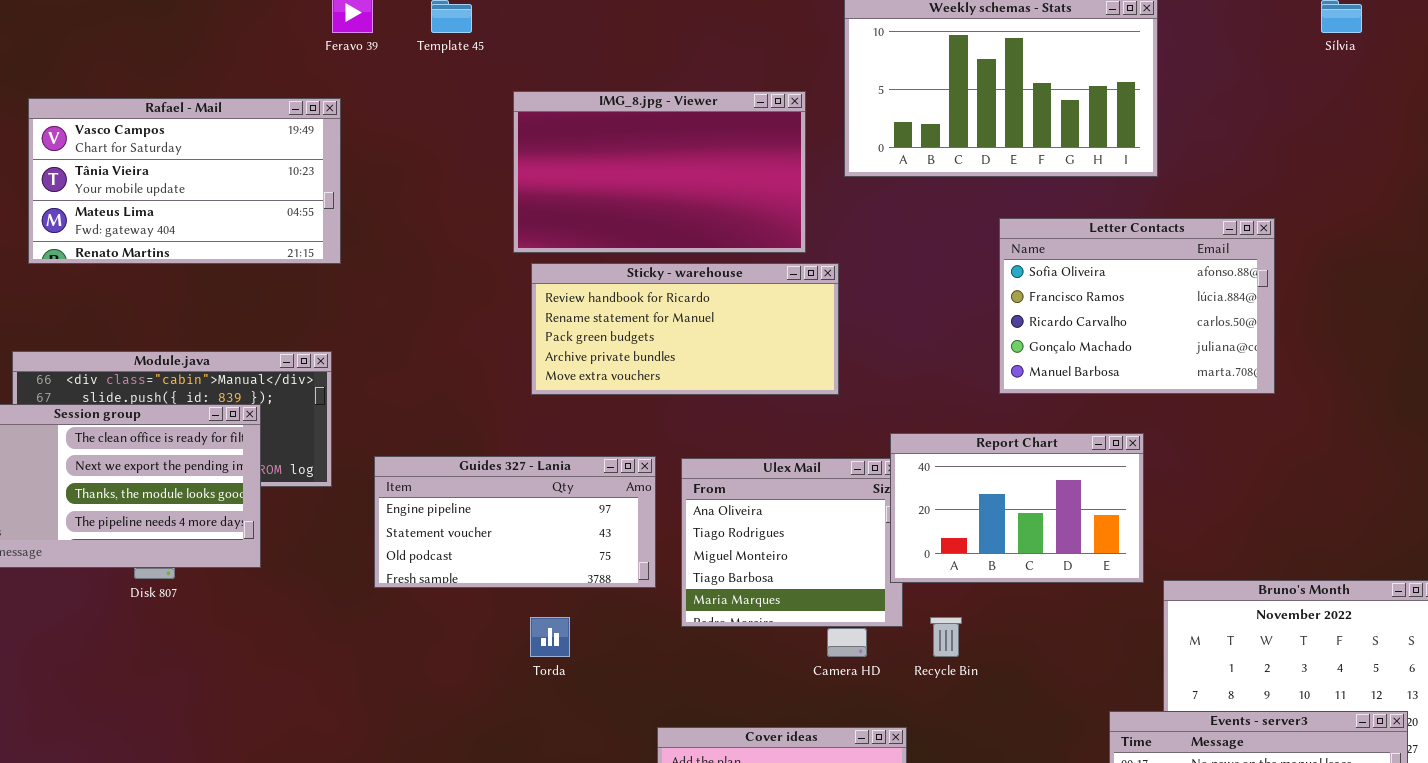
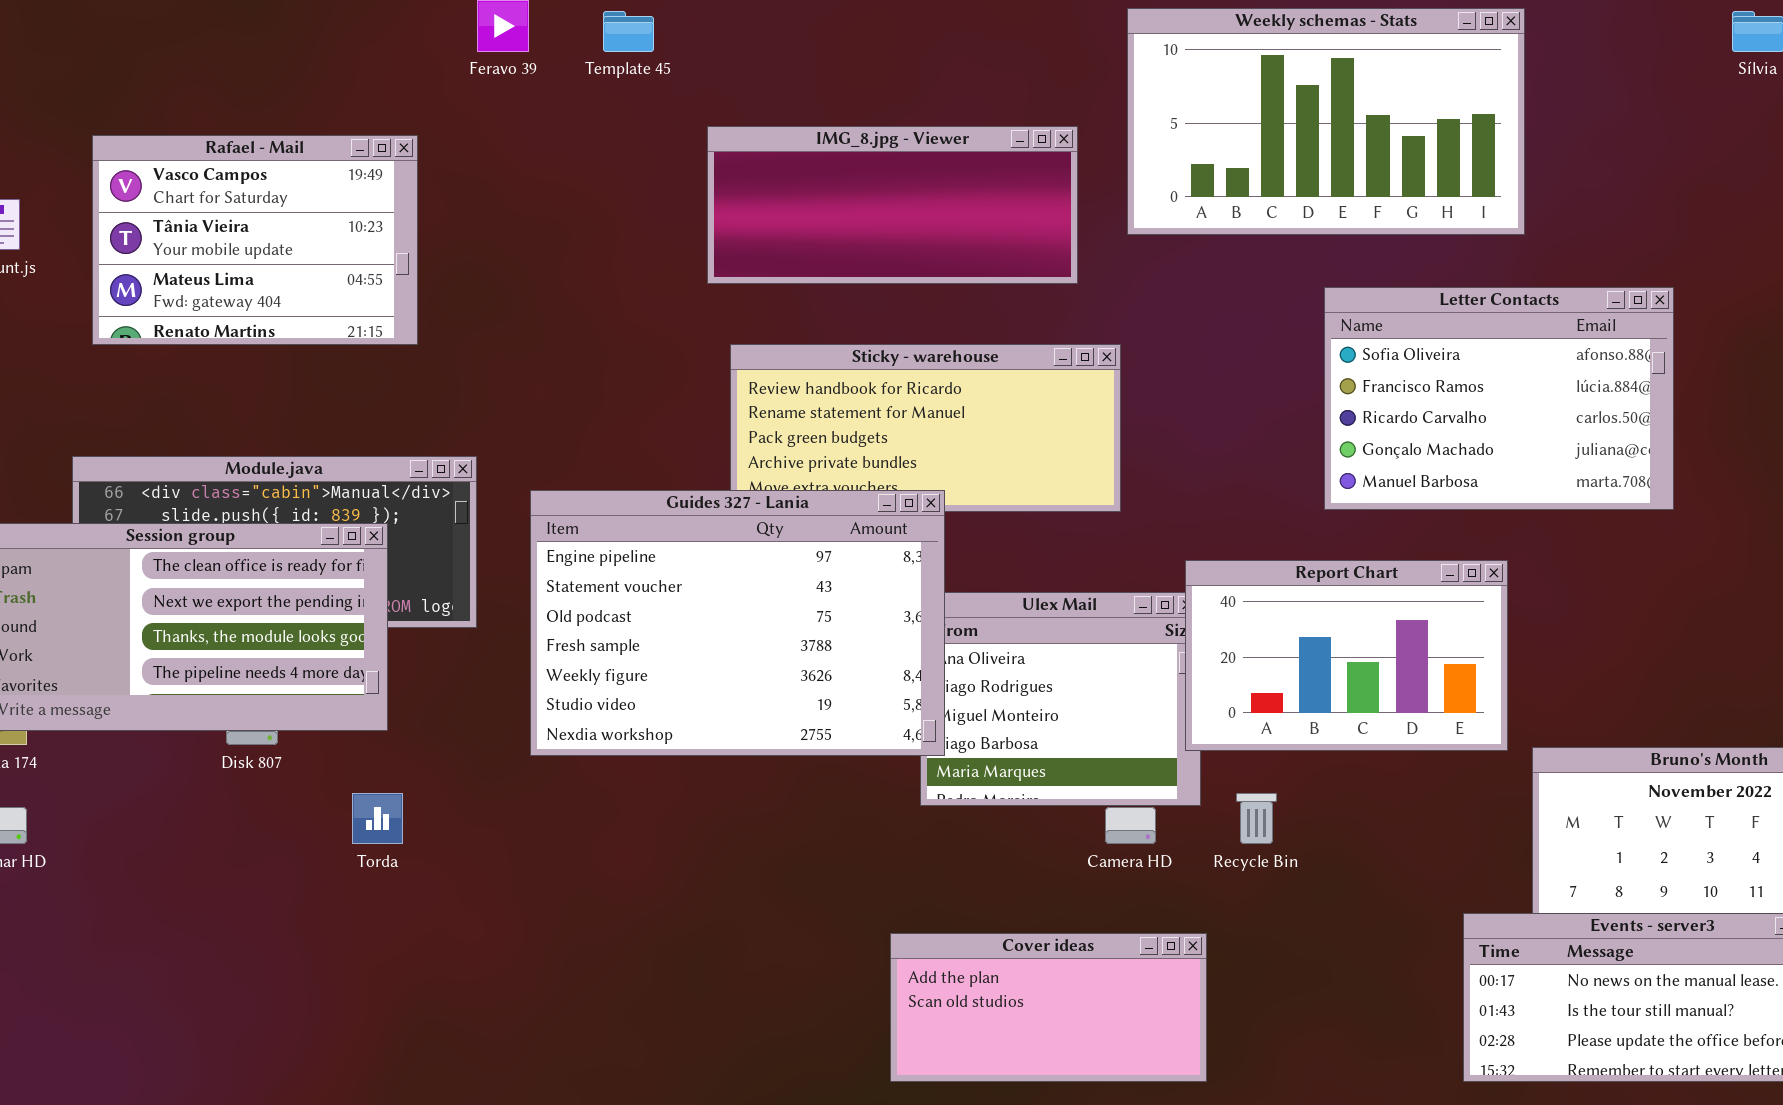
IMG_8.jpg - Viewer: [513,91,806,253] -> [707,126,1078,284], resized
Rafael - Mail: [28,98,341,264] -> [92,135,418,345], resized
Guides 327 - Lania: [374,456,656,588] -> [530,490,945,756], resized
Torda: [530,617,570,657] -> [352,793,403,844], moved

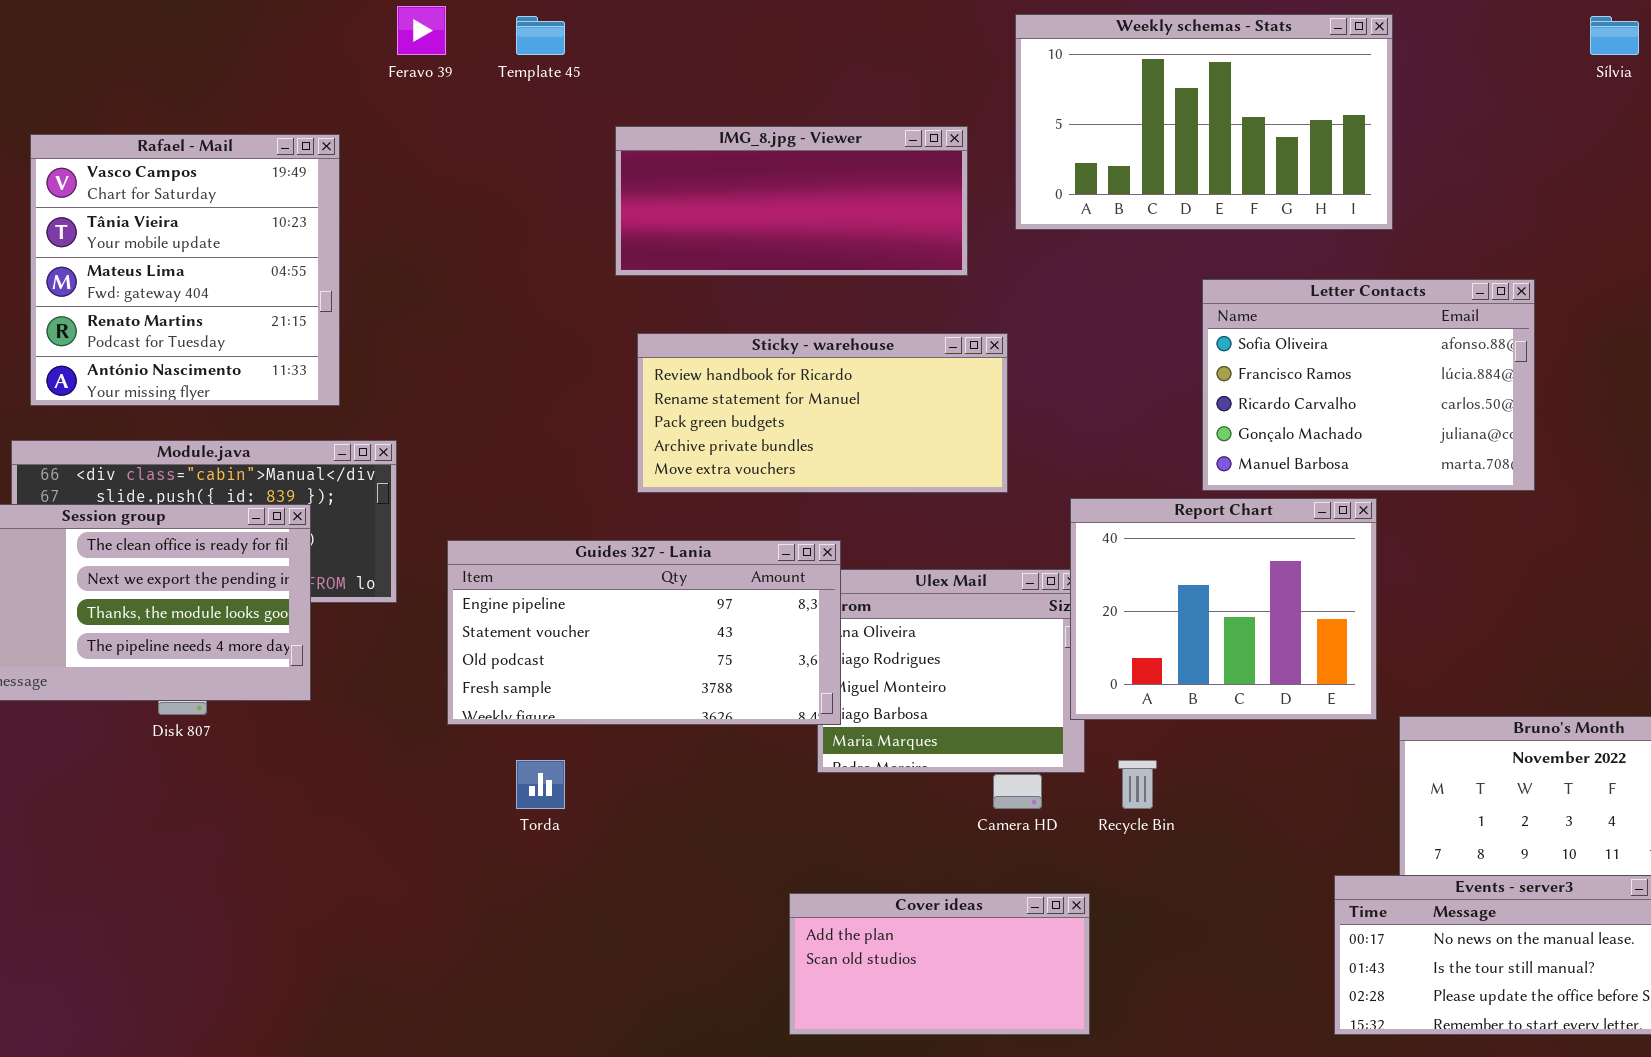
Rafael - Mail: [92,135,418,345] -> [30,134,340,406], resized
Guides 327 - Lania: [530,490,945,756] -> [447,540,841,725], resized
Report Chart: [1185,560,1508,751] -> [1070,498,1377,720], resized
Torda: [352,793,403,844] -> [516,760,565,809], moved

